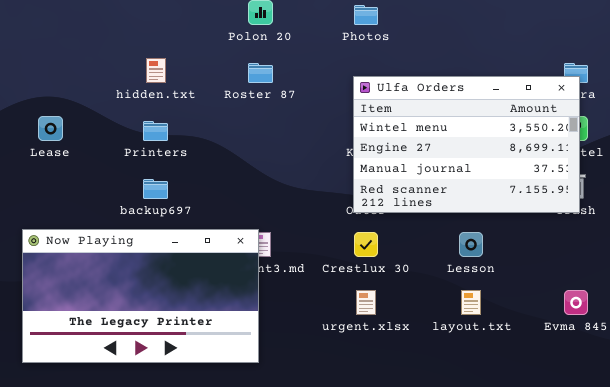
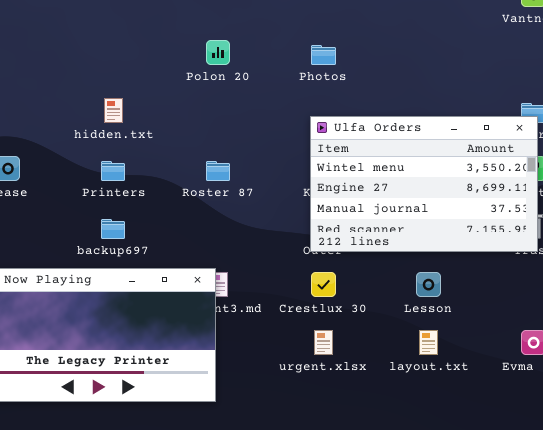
Roster 87: [248,63,273,83] -> [206,161,230,181], moved

